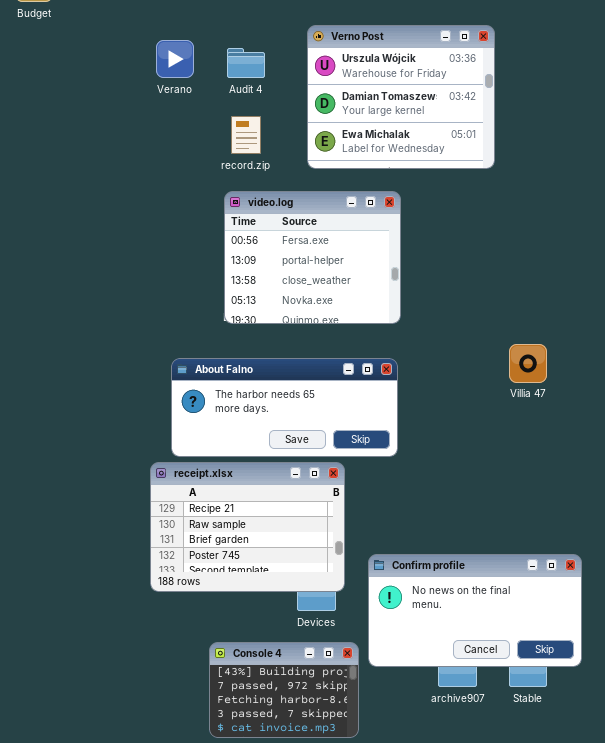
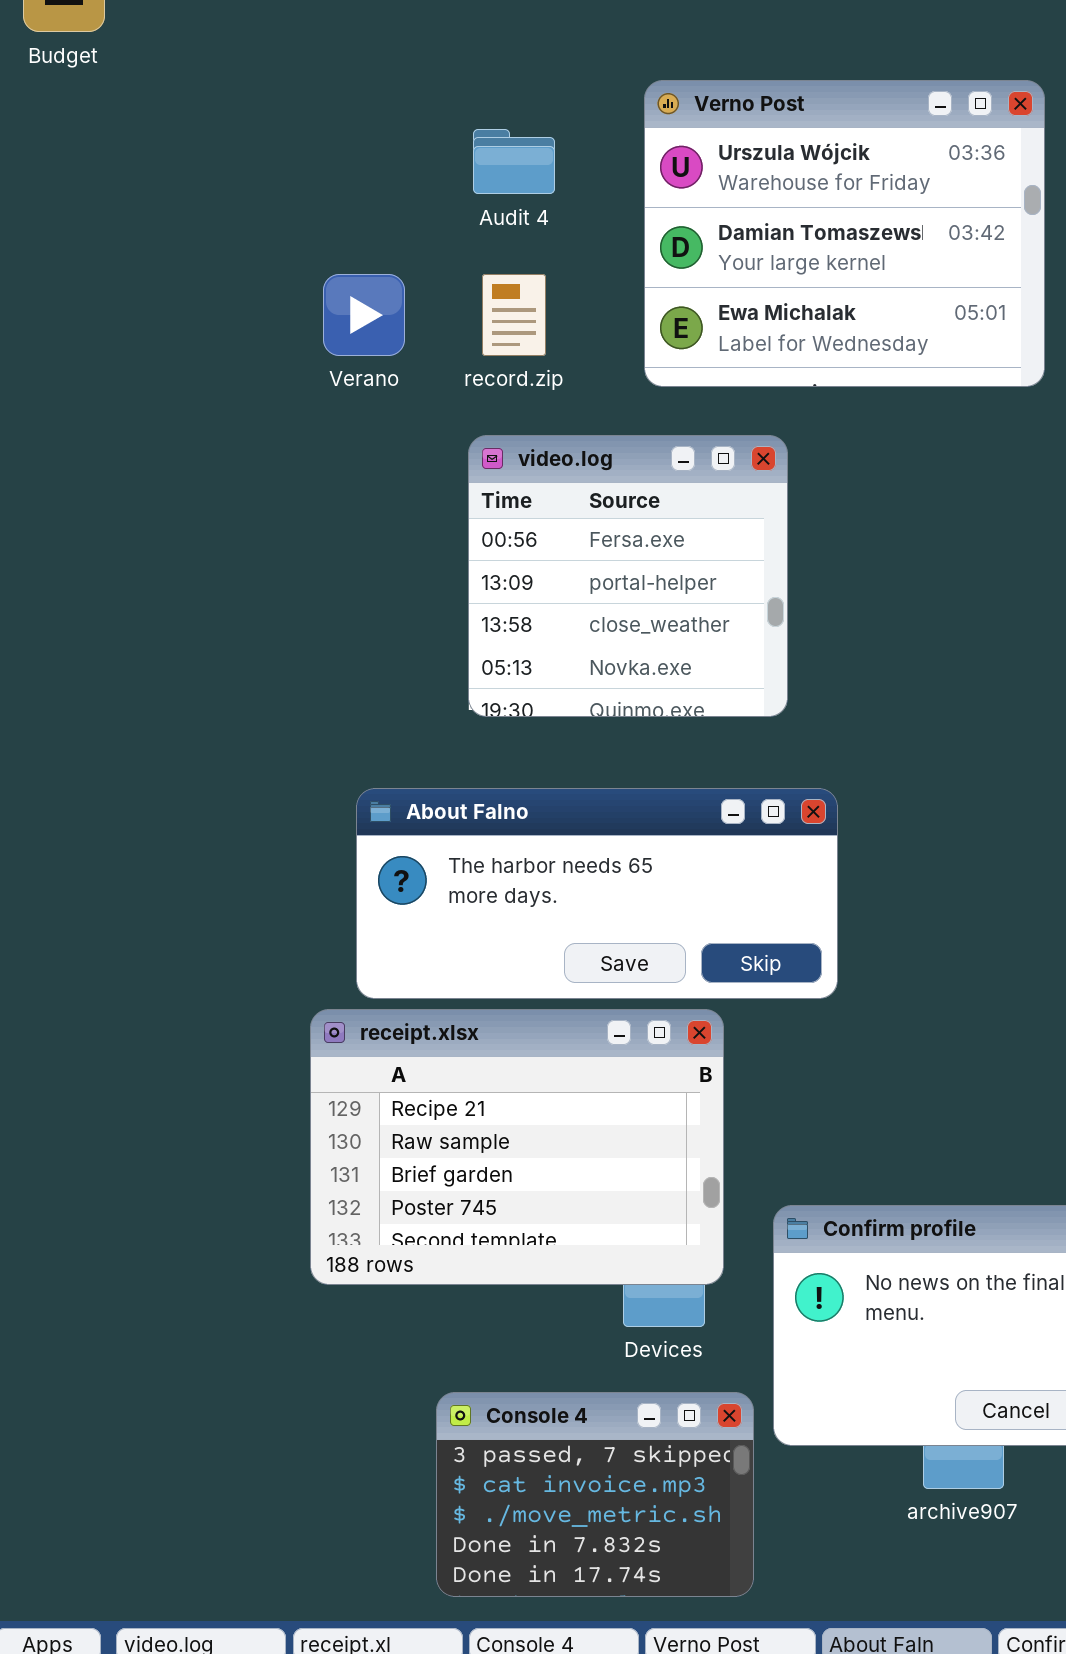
Verano: [156,40,194,78] -> [323,274,405,356], moved
video.log: [224,191,401,324] -> [468,435,788,717], resized
Console 4: [209,642,359,738] -> [436,1392,754,1597], scrolled down 3 rows

